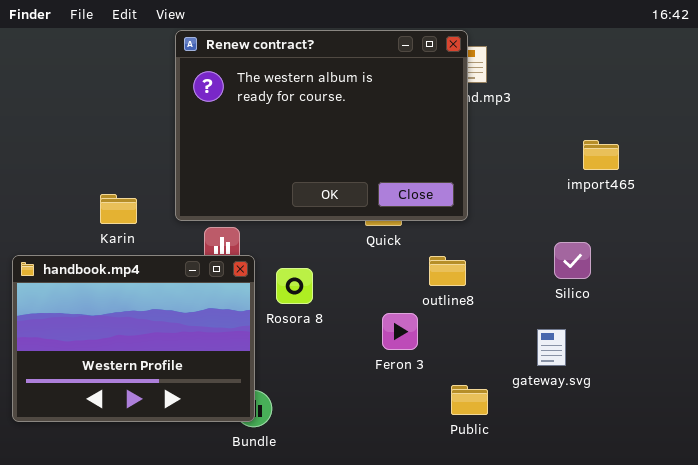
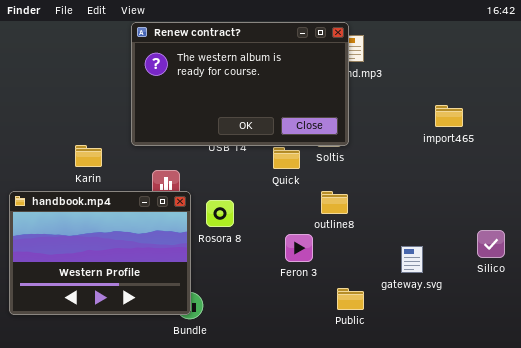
Renew contract?: [175,30,468,221] -> [131,22,349,146], resized
Silico: [554,242,591,279] -> [477,230,505,258], moved

